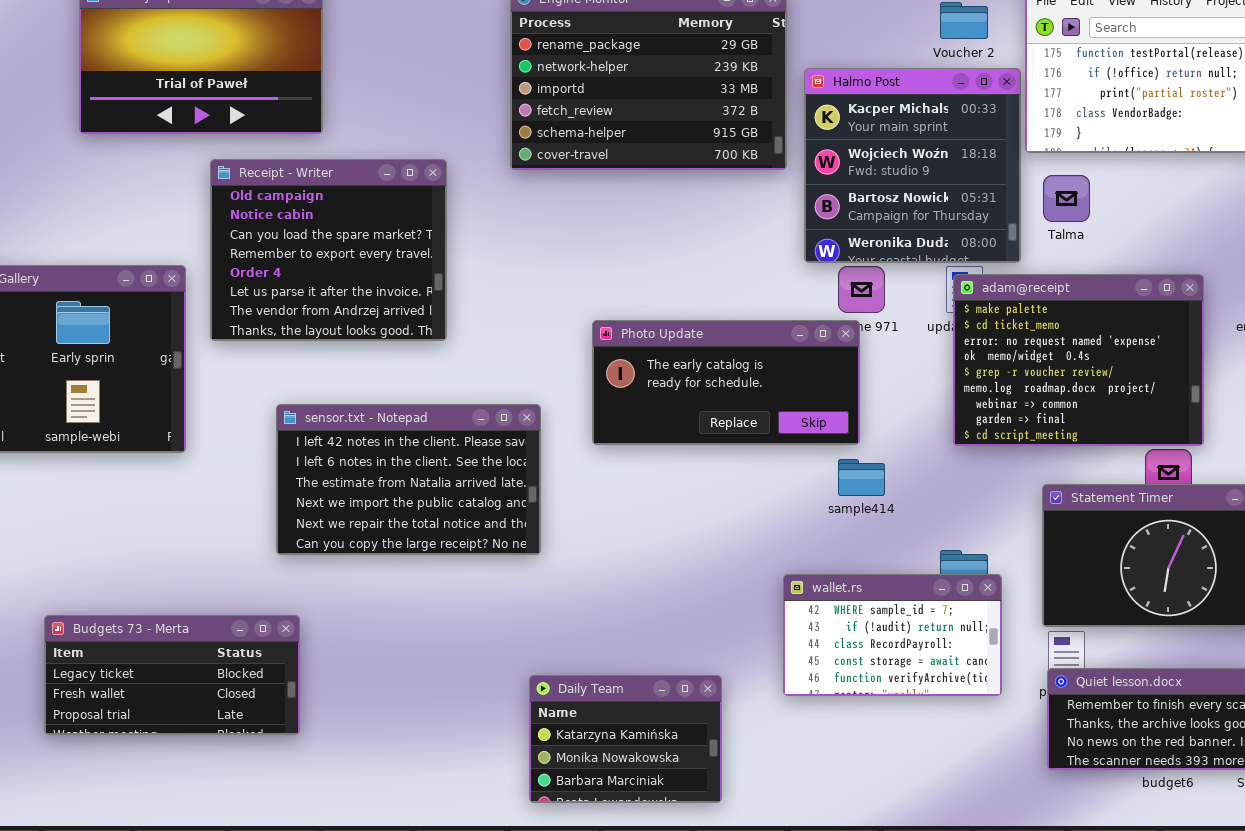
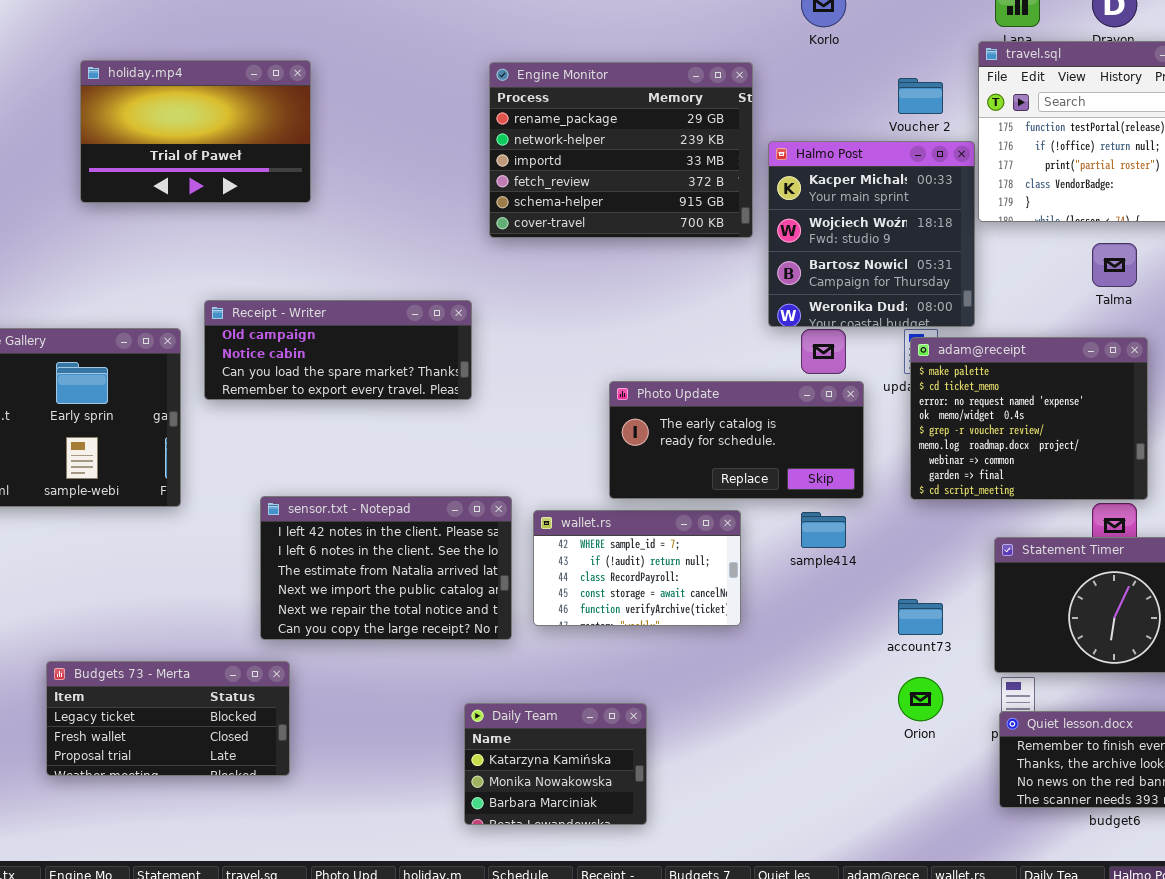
Receipt - Writer: [210,159,447,341] -> [204,300,472,400], resized
Talma: [1043,175,1090,222] -> [1092,243,1137,287], moved
Photo Update: [592,320,860,445] -> [609,381,864,499], moved
sensor.txt - Notepad: [276,404,541,555] -> [260,496,512,640], moved
wallet.rs: [783,574,1002,696] -> [533,510,741,626], moved
Daily Team: [529,675,722,803] -> [464,703,647,825], moved

